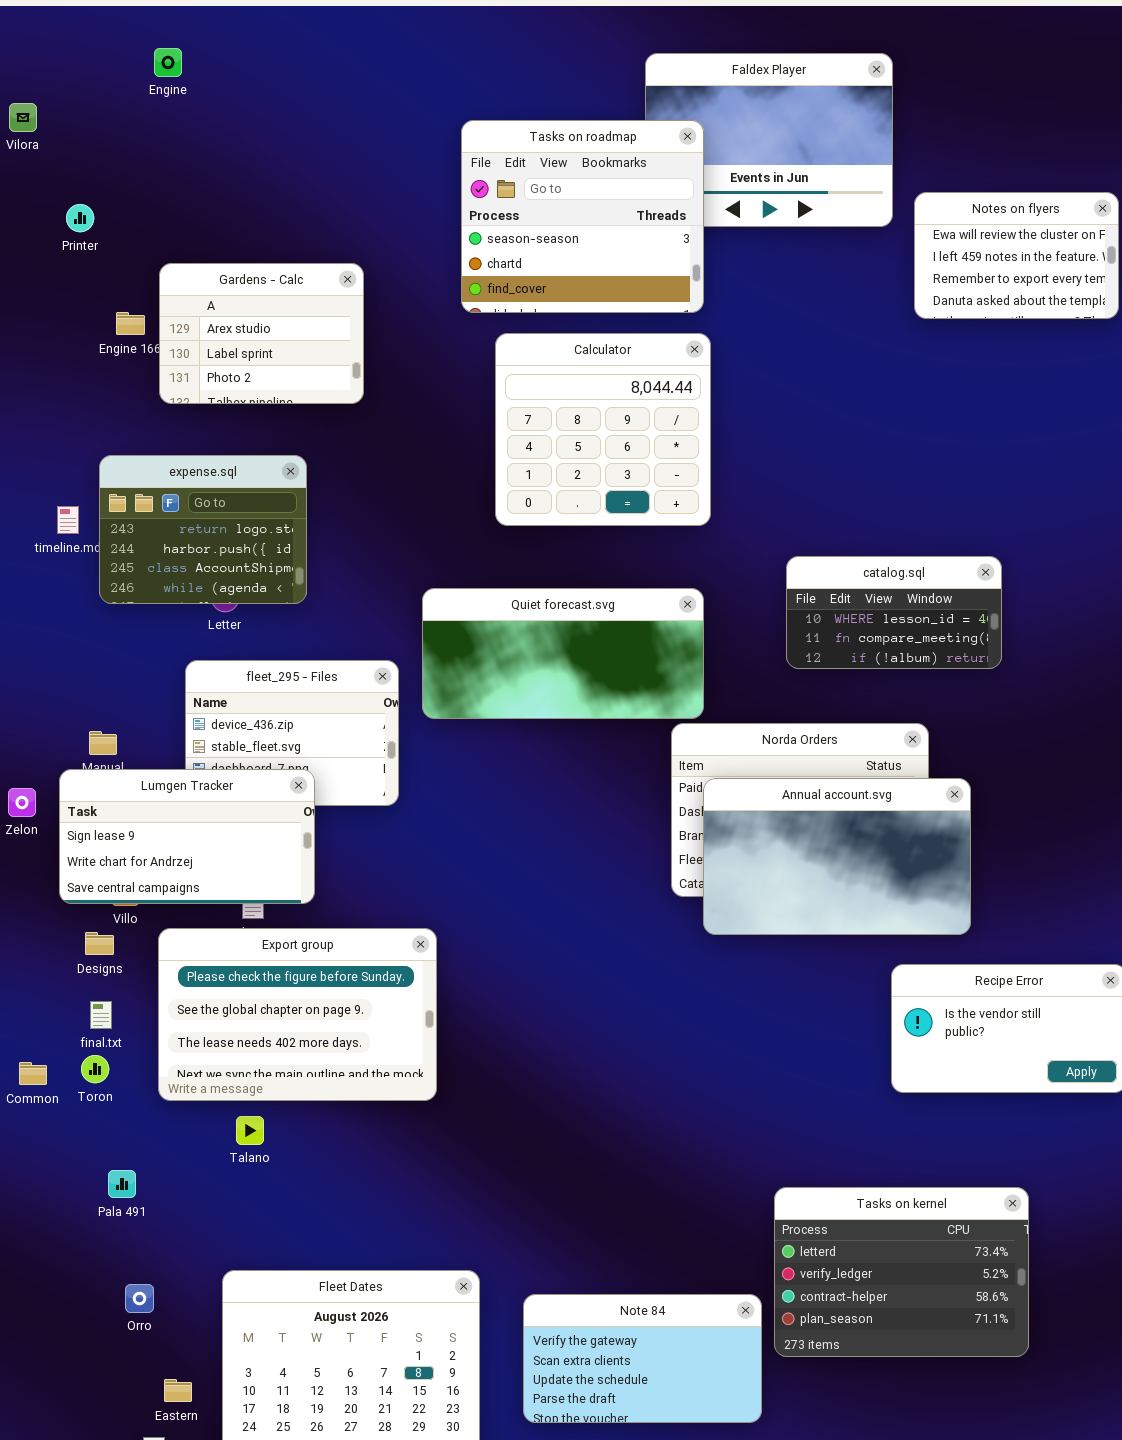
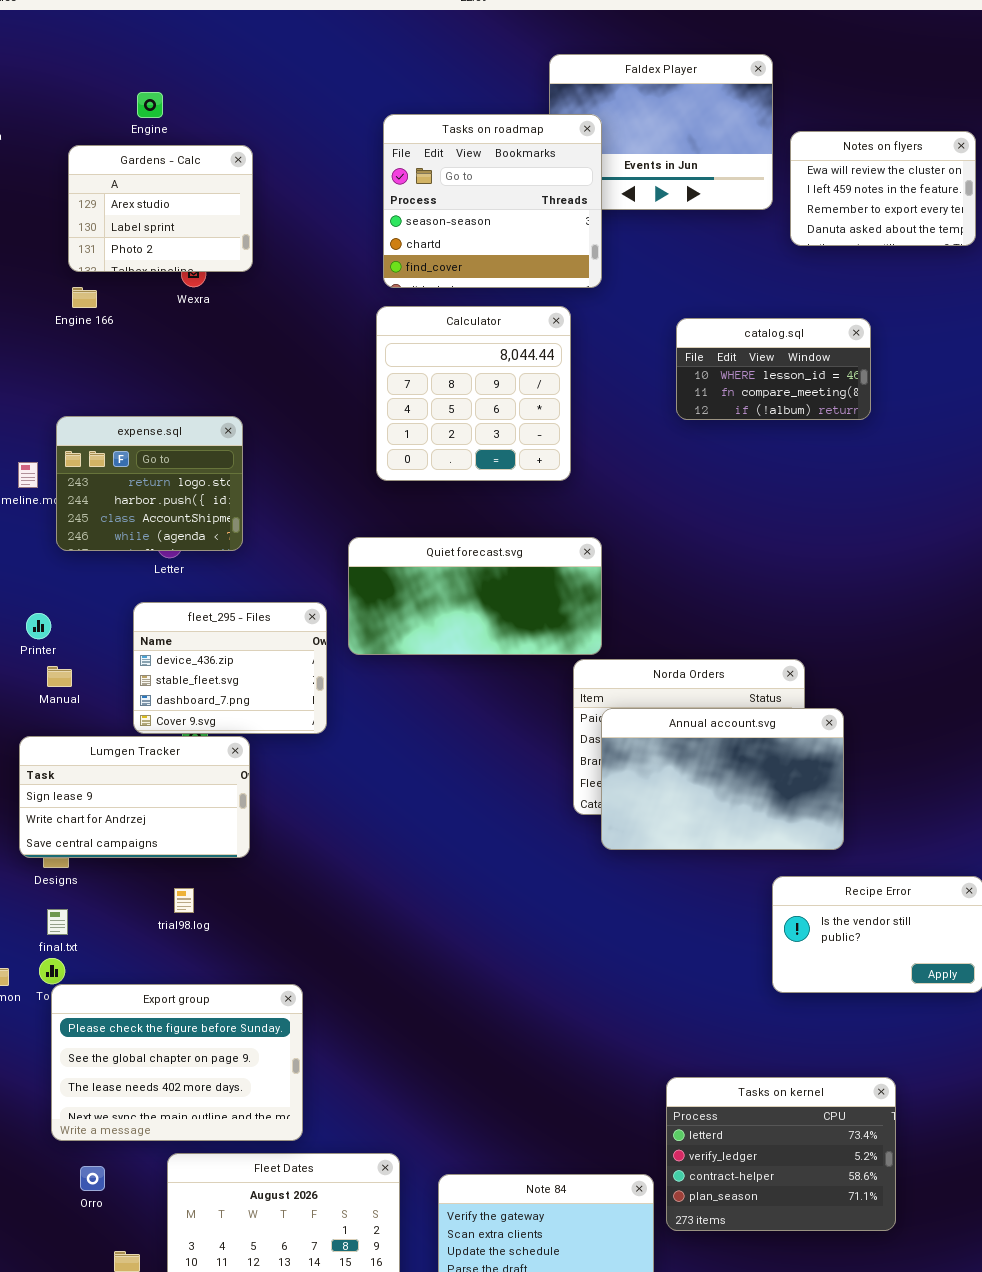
Engine: [154,48,182,77] -> [137,92,163,118], moved
Notes on flyers: [914,192,1119,319] -> [790,131,976,246], moved
Printer: [66,204,94,232] -> [26,613,51,639], moved
Gardens - Calc: [159,263,364,404] -> [68,145,253,272], moved
Calculator: [495,333,711,526] -> [376,306,571,481], moved
catalog.sql: [786,556,1002,669] -> [676,318,871,420], moved
Lumgen Tracker: [59,769,315,904] -> [19,736,250,858], moved
Export group: [158,928,437,1101] -> [51,984,303,1141], moved

